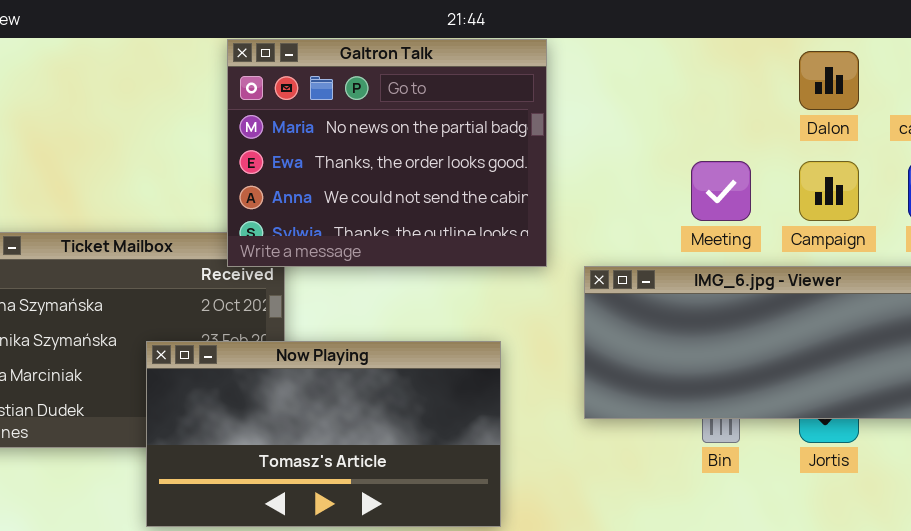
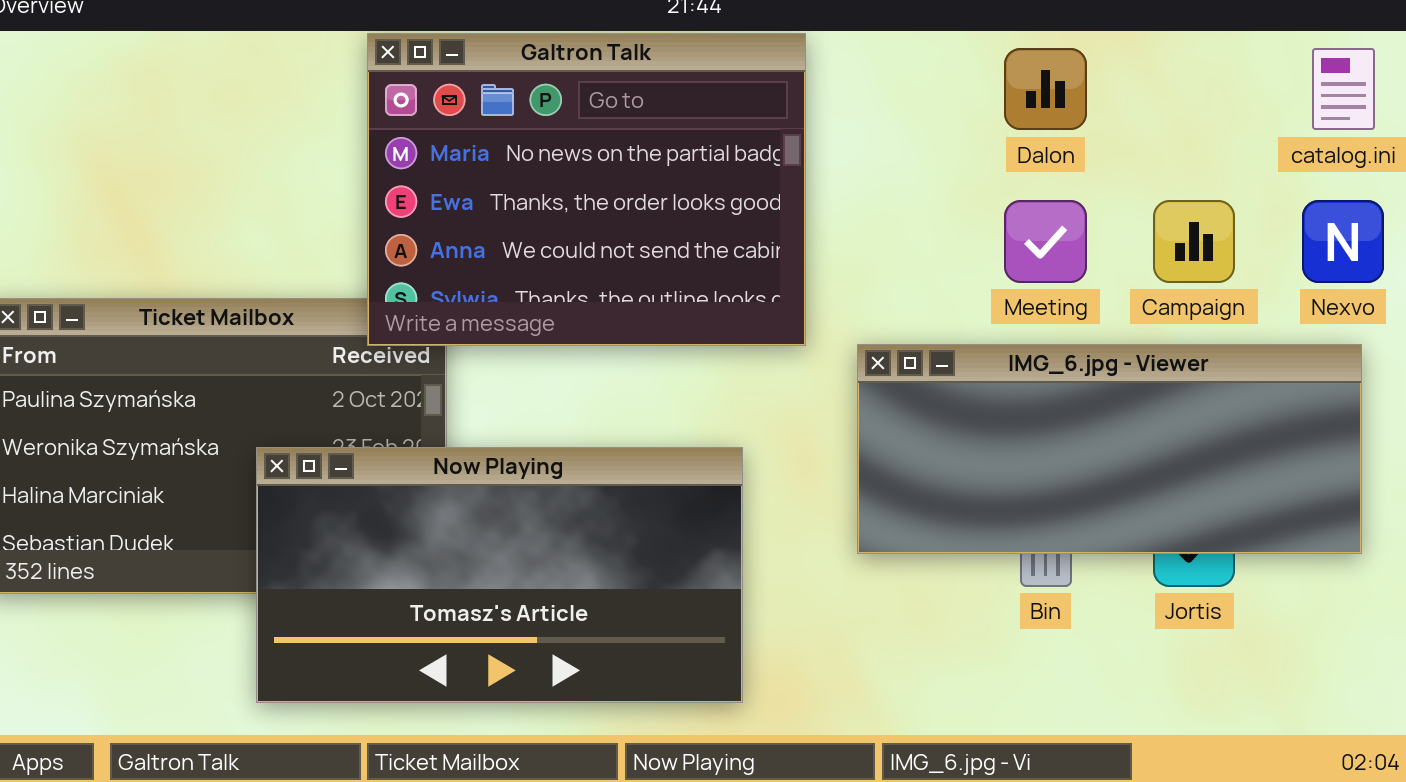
Dalon: [799,51,859,110] -> [1004,48,1087,130], moved

